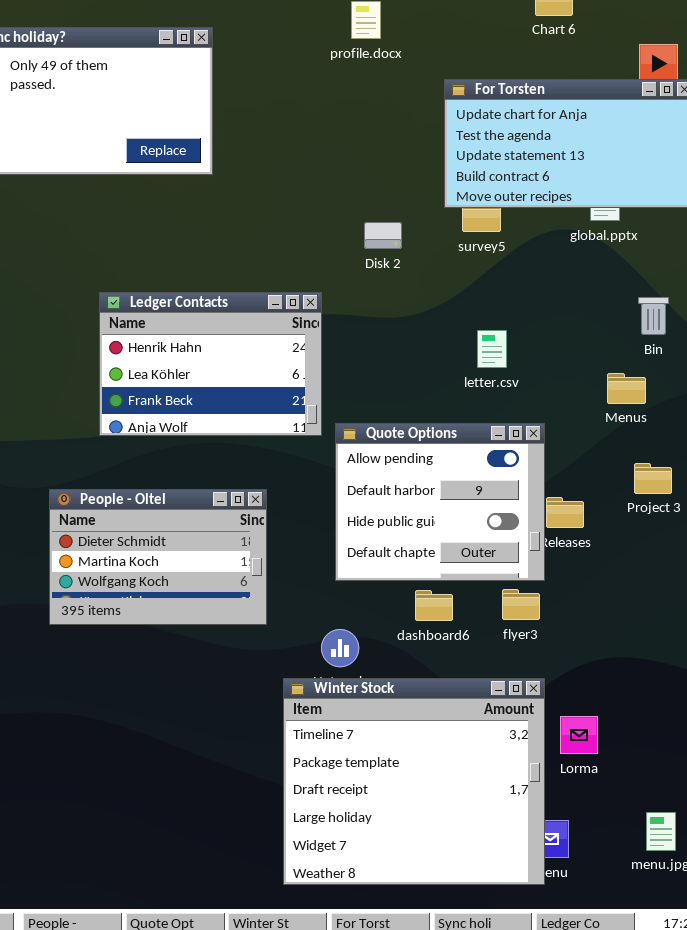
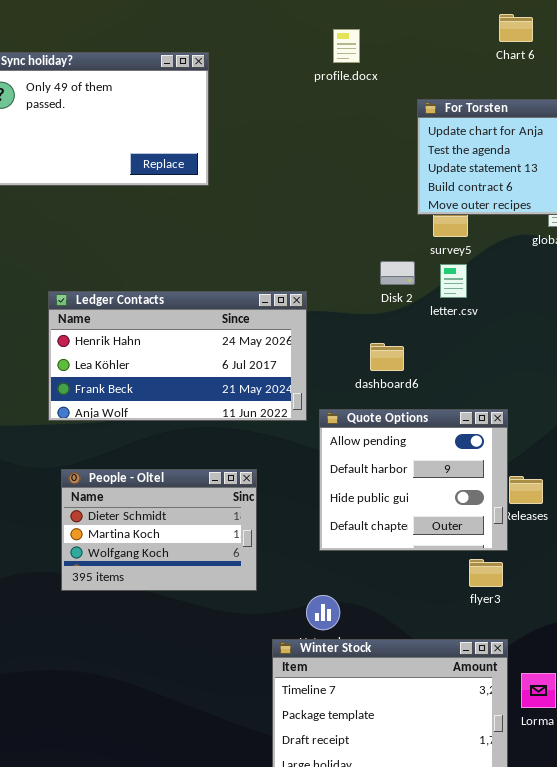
Disk 2: [364,222,402,249] -> [380,261,415,285], moved
Ledger Contacts: [99,292,322,436] -> [48,291,307,421], resized
letter.csv: [477,330,507,368] -> [440,264,467,298], moved
dashboard6: [415,590,453,621] -> [370,343,404,371], moved

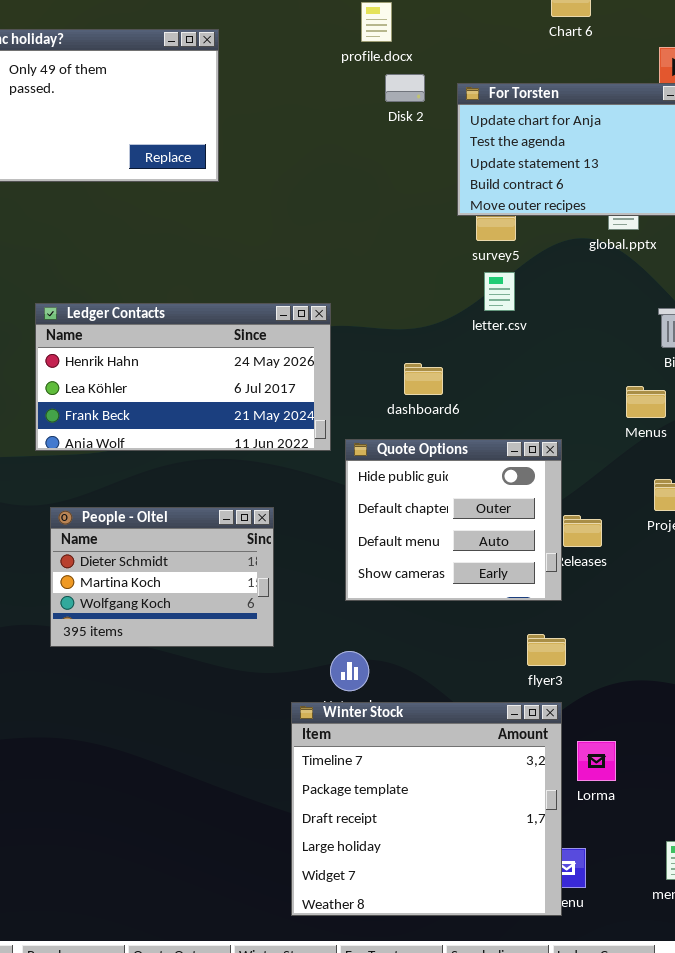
Disk 2: [380,261,415,285] -> [385,74,425,102], moved
Quote Options: [319,409,508,551] -> [345,439,562,601], scrolled down 2 rows
flyer3: [469,559,503,587] -> [527,634,566,666], moved

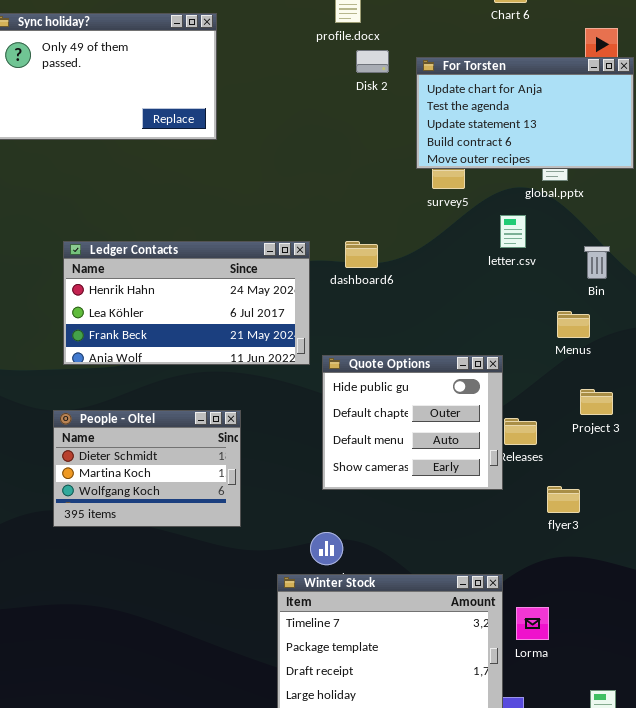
letter.csv: [484,272,515,311] -> [500,215,526,248], moved
dashboard6: [404,363,443,395] -> [345,241,378,268], moved
People - Oltel: [50,507,274,647] -> [53,410,241,527], moved
flyer3: [527,634,566,666] -> [547,486,580,513], moved

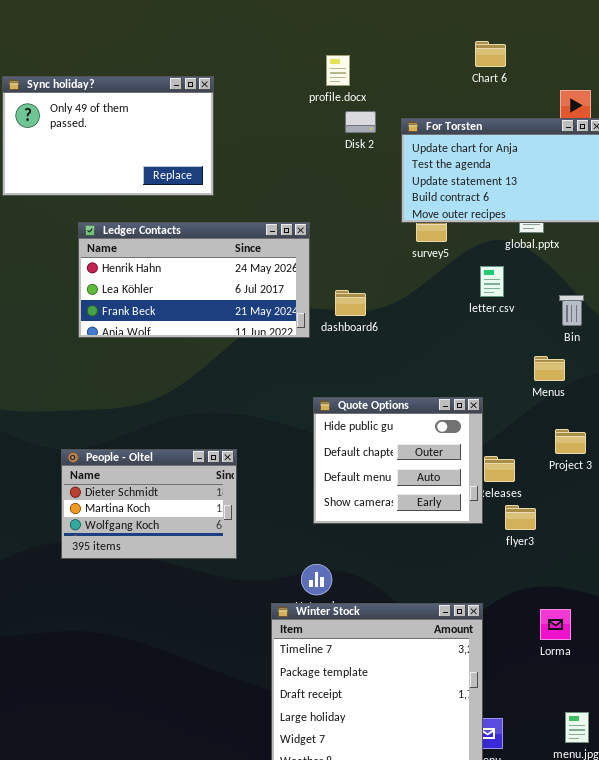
Ledger Contacts: [63,241,310,365] -> [78,222,310,338], moved
flyer3: [547,486,580,513] -> [505,505,536,530], moved
Lorma: [516,607,549,640] -> [540,609,571,640], moved

